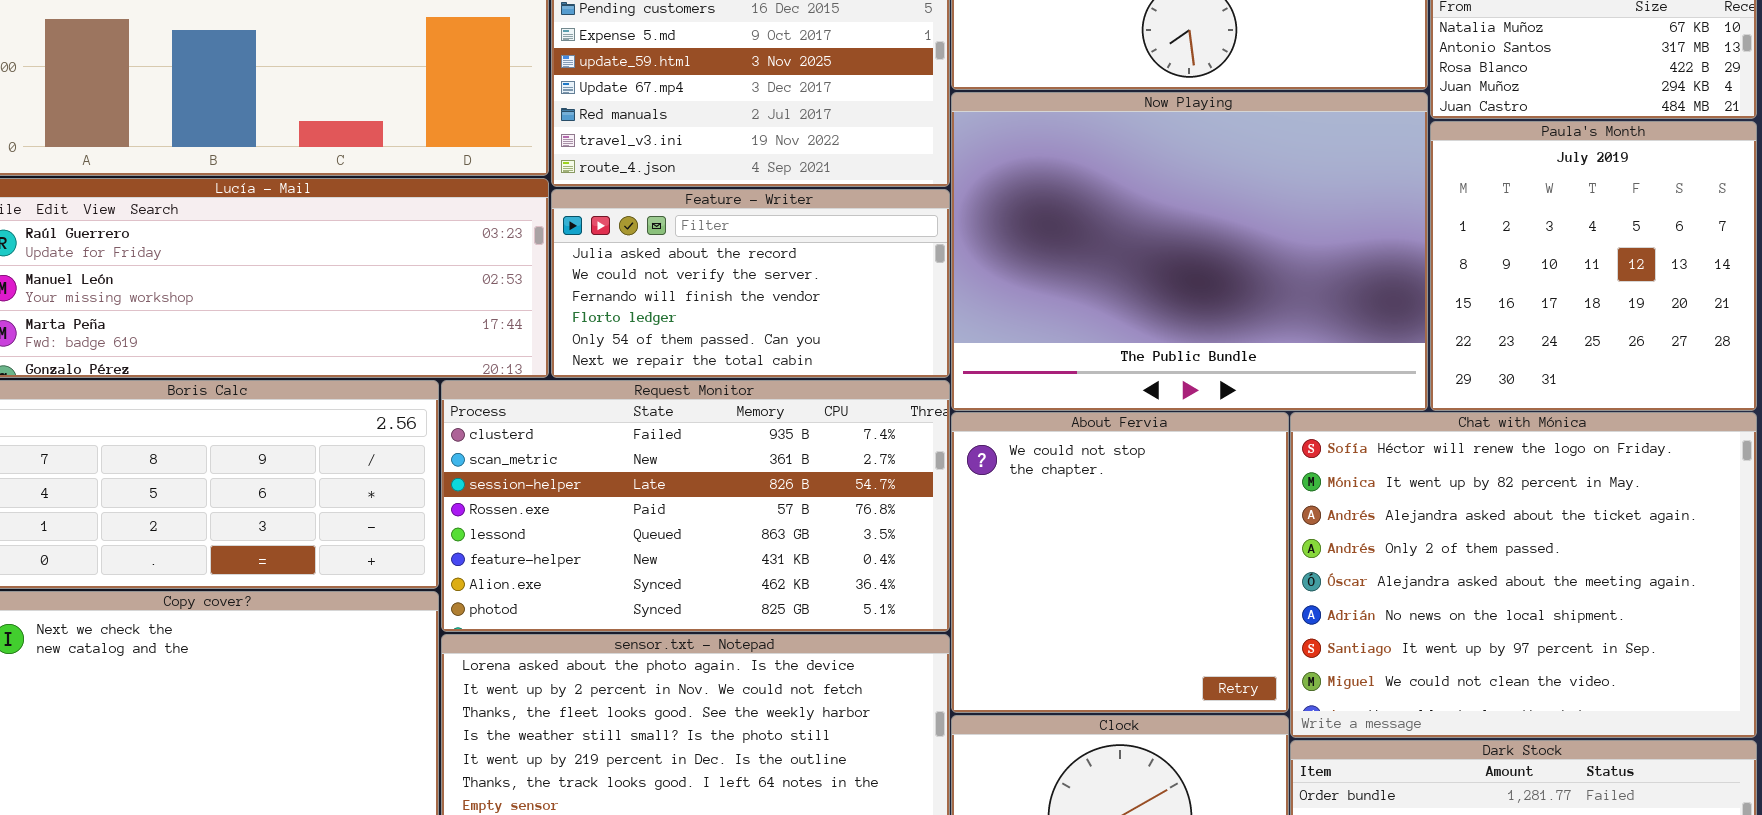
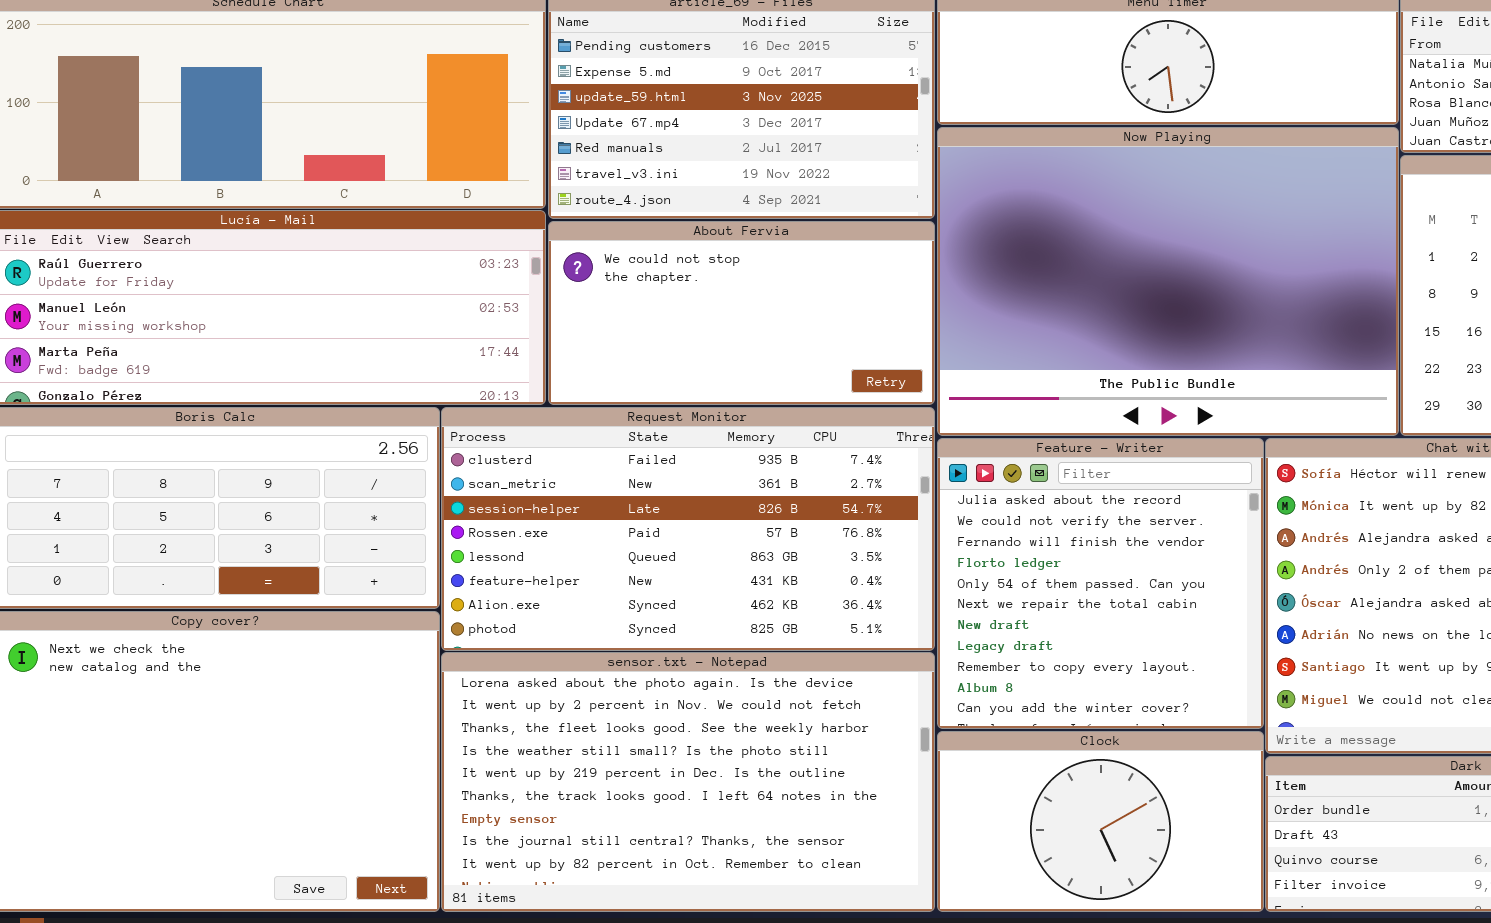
Feature - Writer: [551,189,950,378] -> [937,438,1264,729], moved, resized
About Fervia: [951,412,1289,713] -> [548,221,935,405], moved, resized

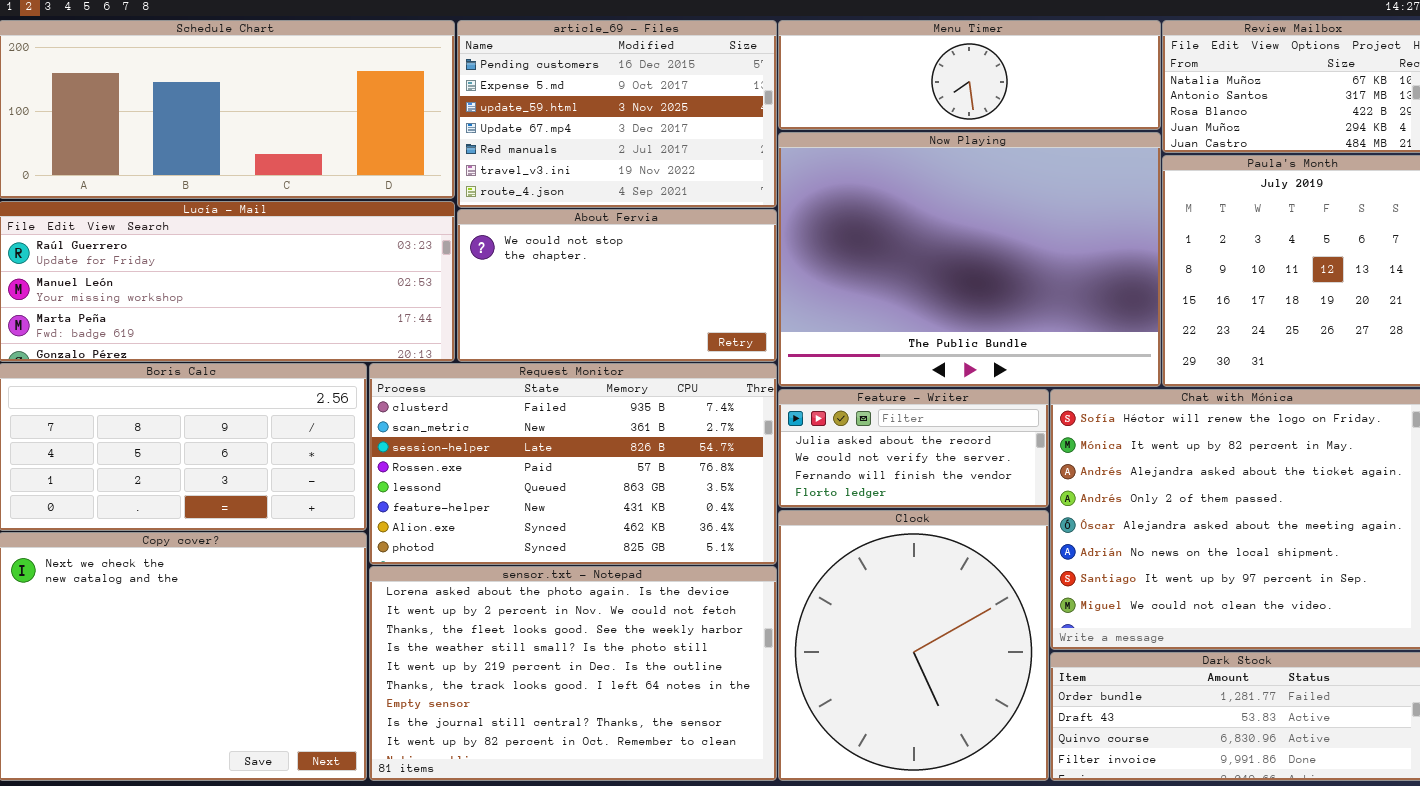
Feature - Writer: [937,438,1264,729] -> [778,389,1049,508], resized
Clock: [937,731,1264,912] -> [778,510,1049,781], resized

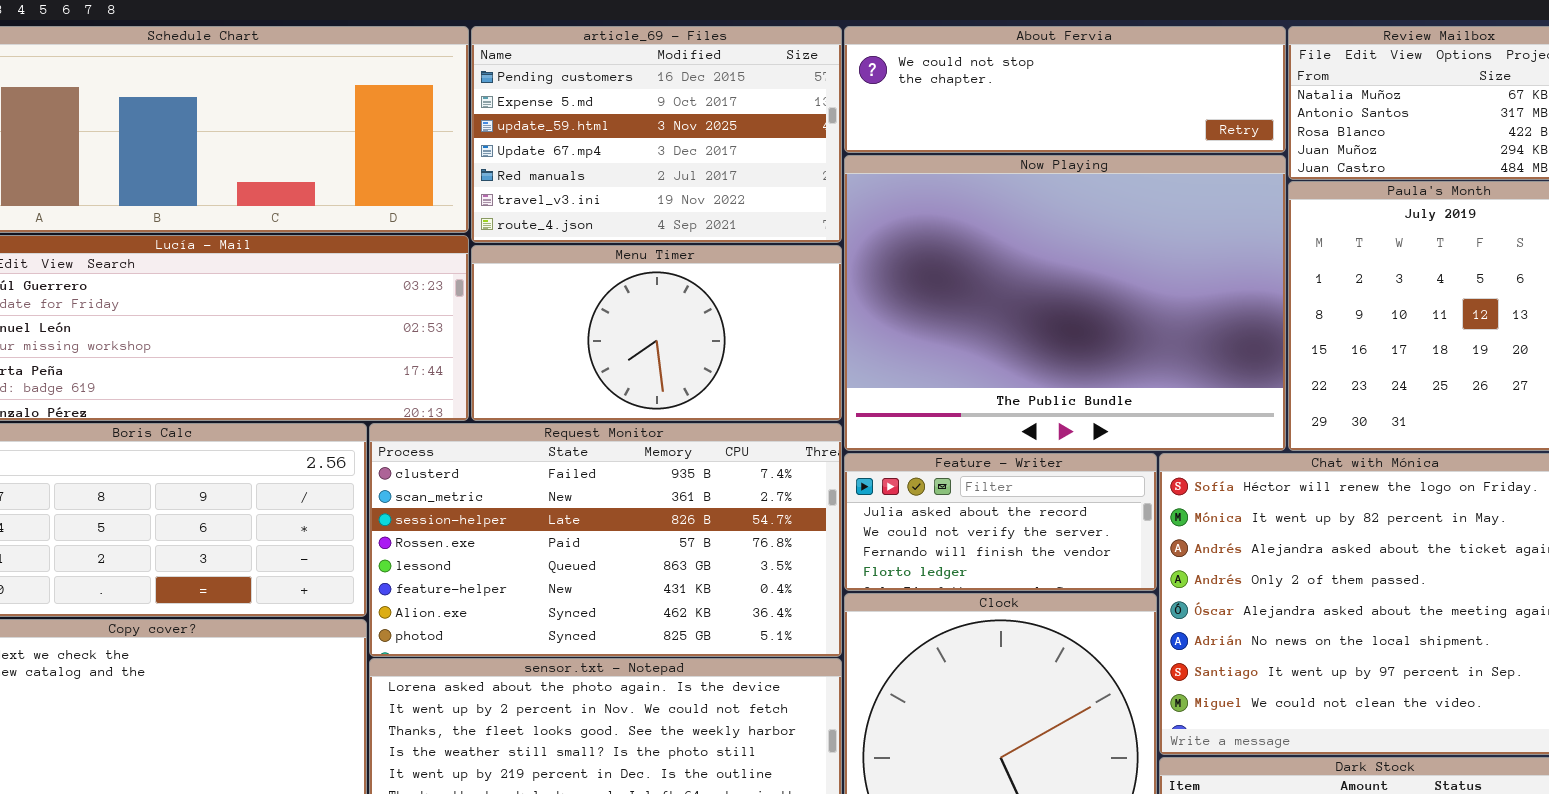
Menu Timer: [778,20,1161,130] -> [471,245,842,421], moved, resized
About Fervia: [457,209,777,362] -> [844,26,1286,153], moved, resized

